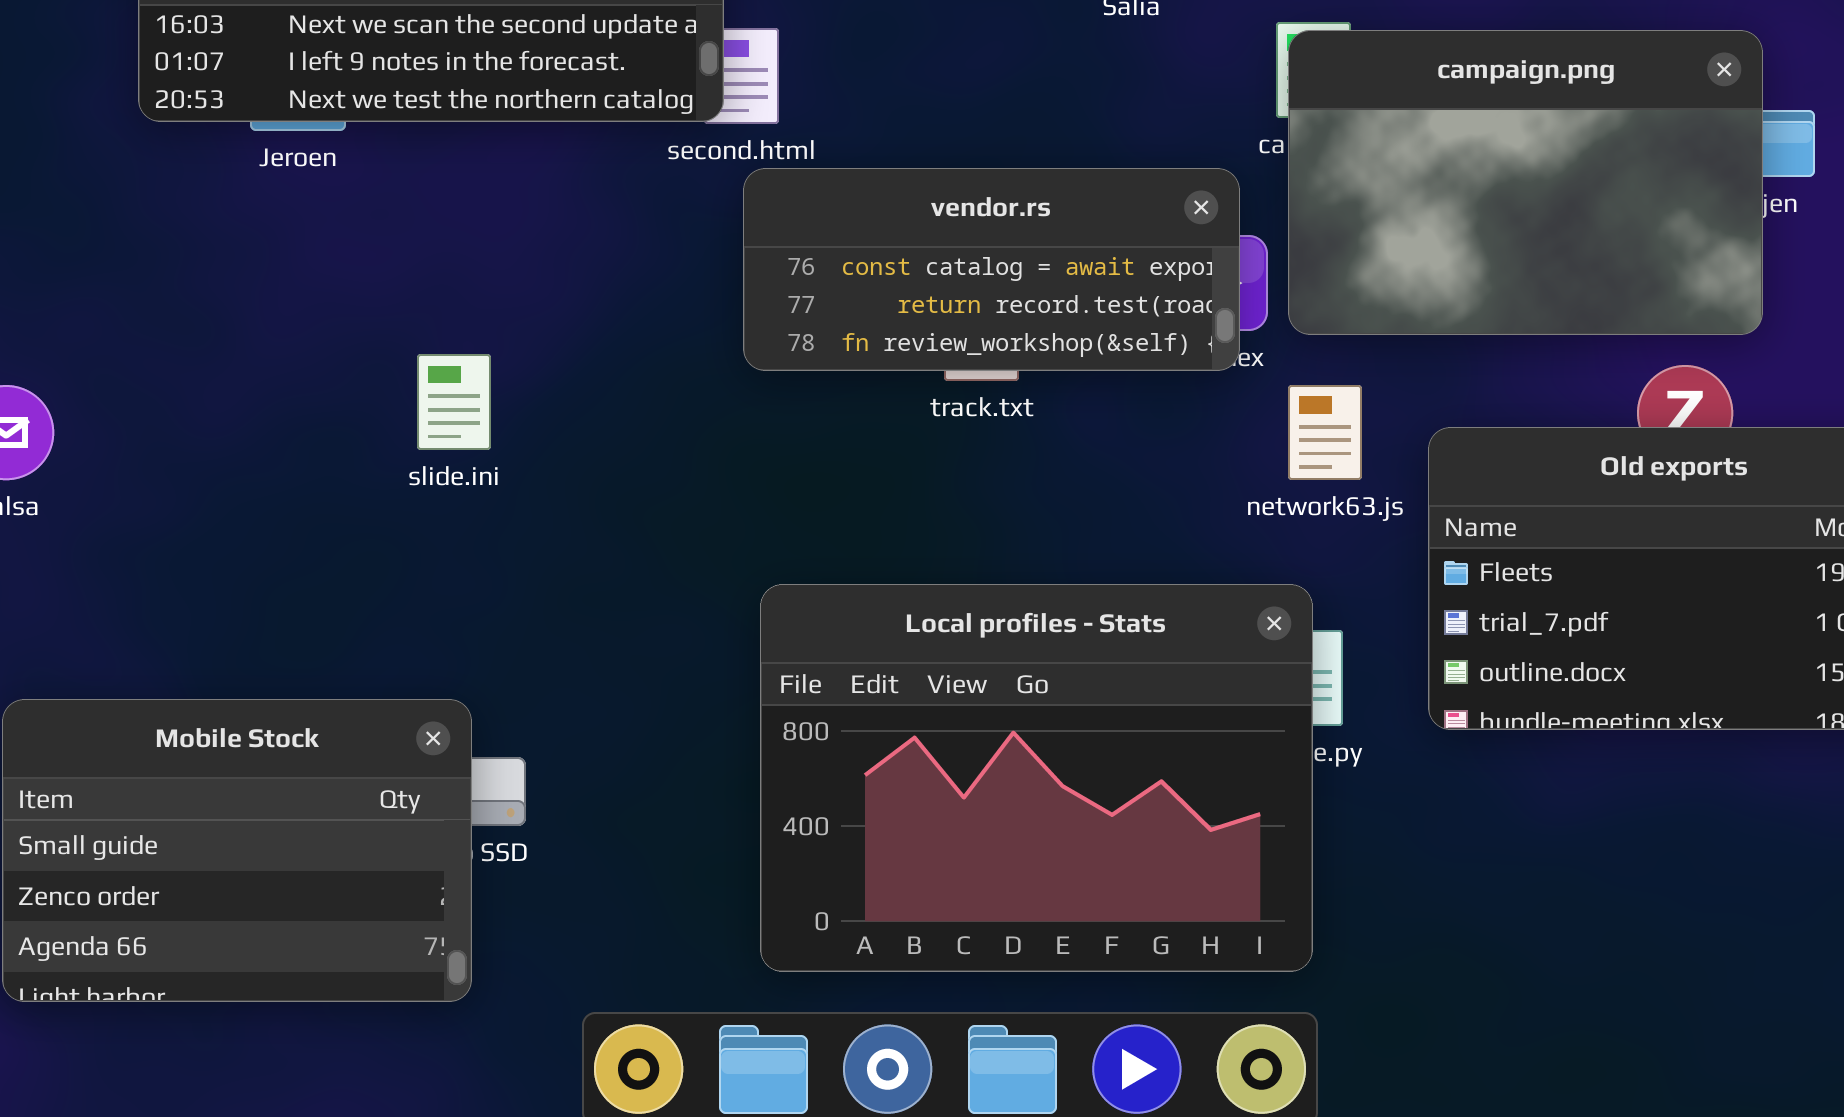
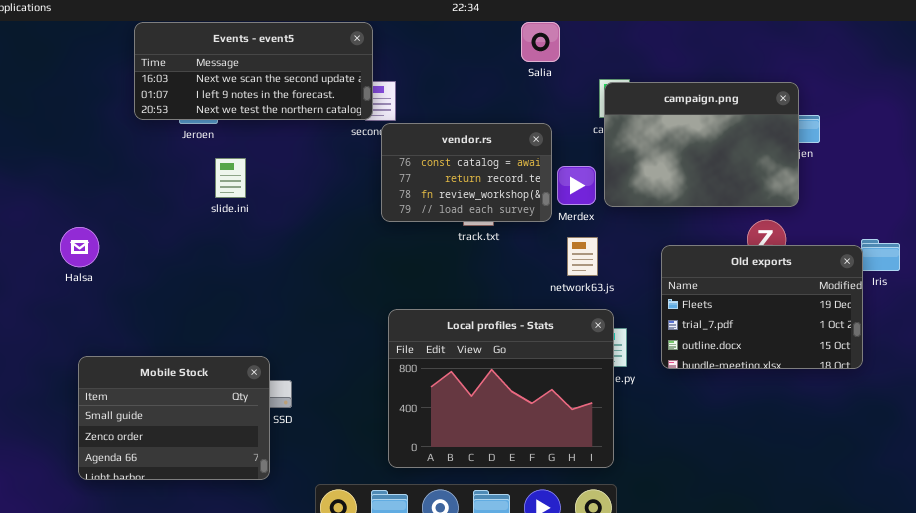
vendor.rs: [743,168,1240,371] -> [381,123,552,222], resized
slide.ini: [417,354,491,450] -> [215,158,246,198], moved
network63.js: [1288,385,1362,480] -> [567,237,598,276], moved

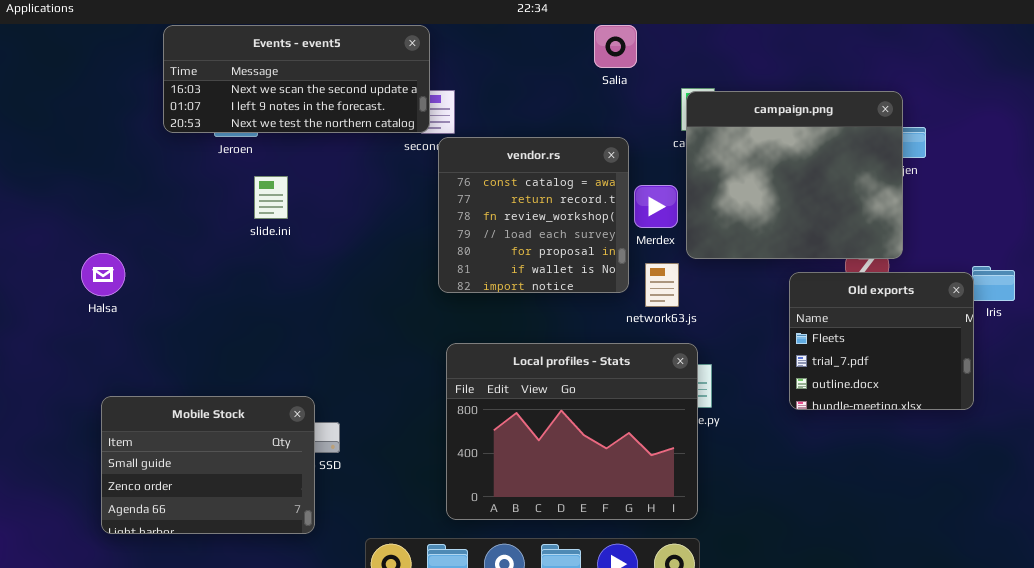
campaign.png: [604,82,799,207] -> [686,91,903,259], resized
vendor.rs: [381,123,552,222] -> [438,137,629,293], resized
Old exports: [661,245,863,369] -> [789,272,974,410], resized

